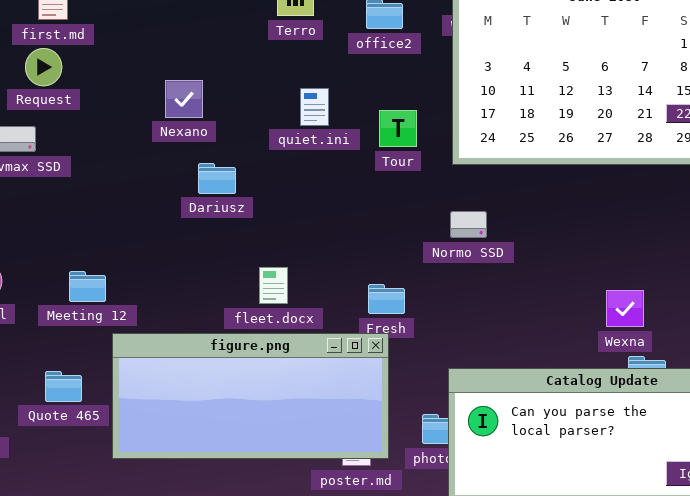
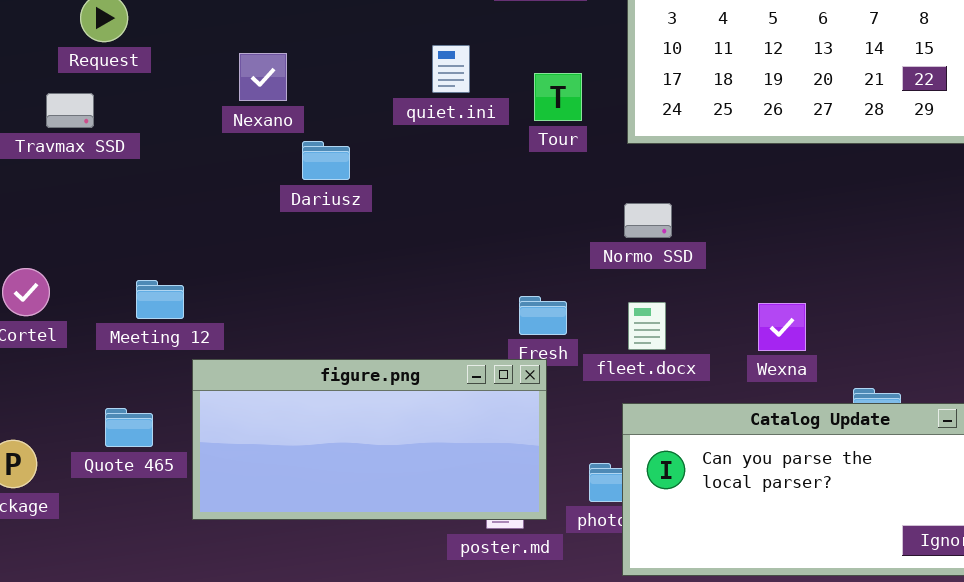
Nexano: [165,80,203,118] -> [239,53,287,101], moved
fleet.docx: [259,267,288,304] -> [628,302,666,350], moved
Wexna: [606,290,644,327] -> [758,303,806,351], moved

